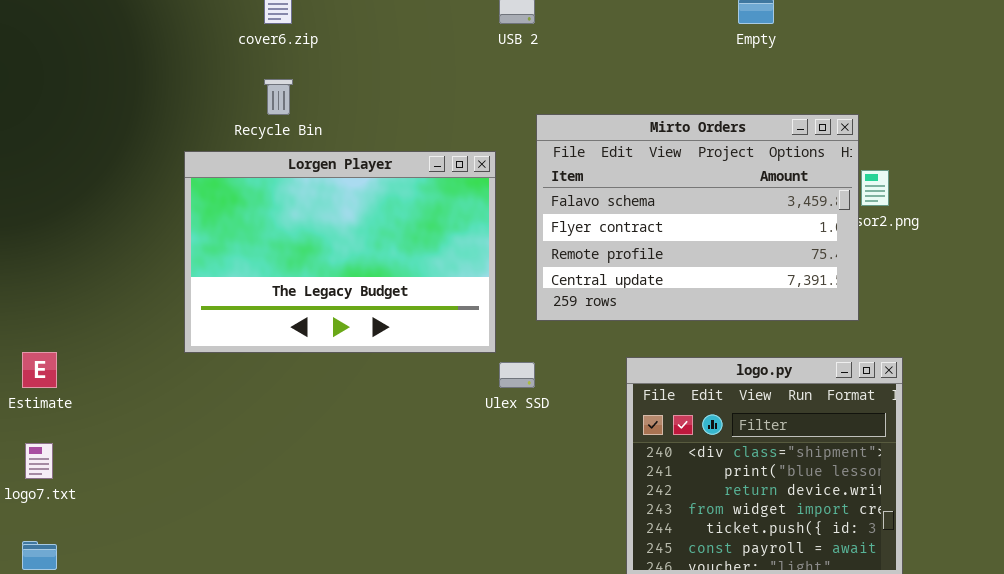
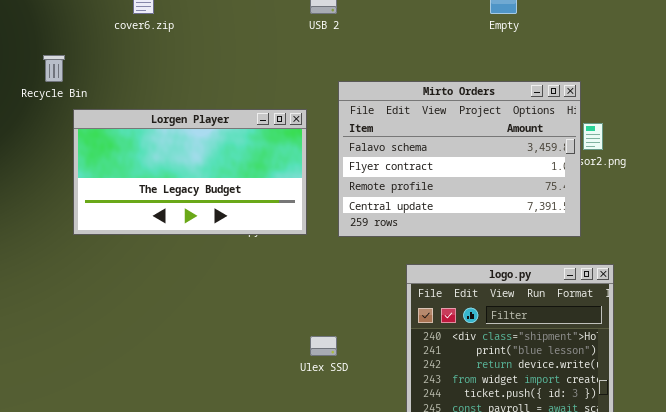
Recycle Bin: [264,79,293,115] -> [43,55,65,82], moved
Lorgen Player: [184,151,496,353] -> [73,109,307,235], resized
Ulex SSD: [499,362,535,388] -> [310,336,337,356], moved

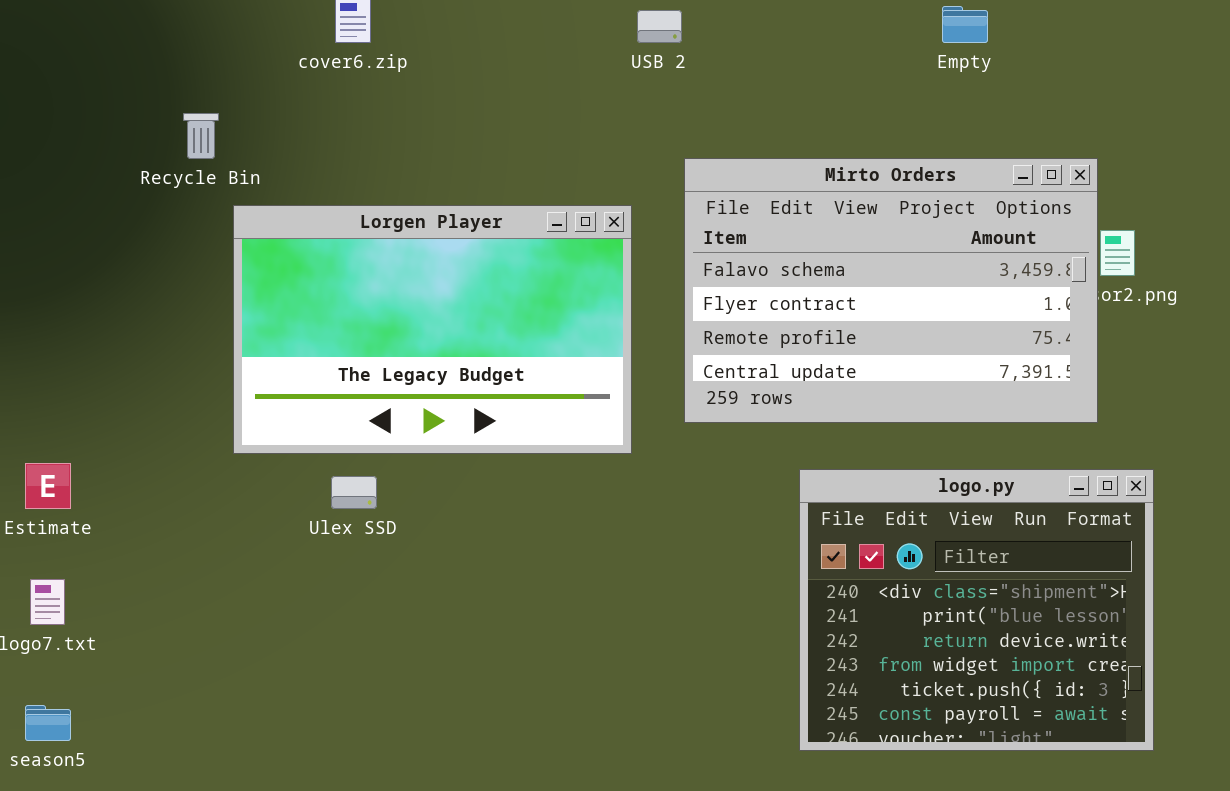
Lorgen Player: [73,109,307,235] -> [233,205,632,454], resized
Ulex SSD: [310,336,337,356] -> [331,476,377,509], moved

